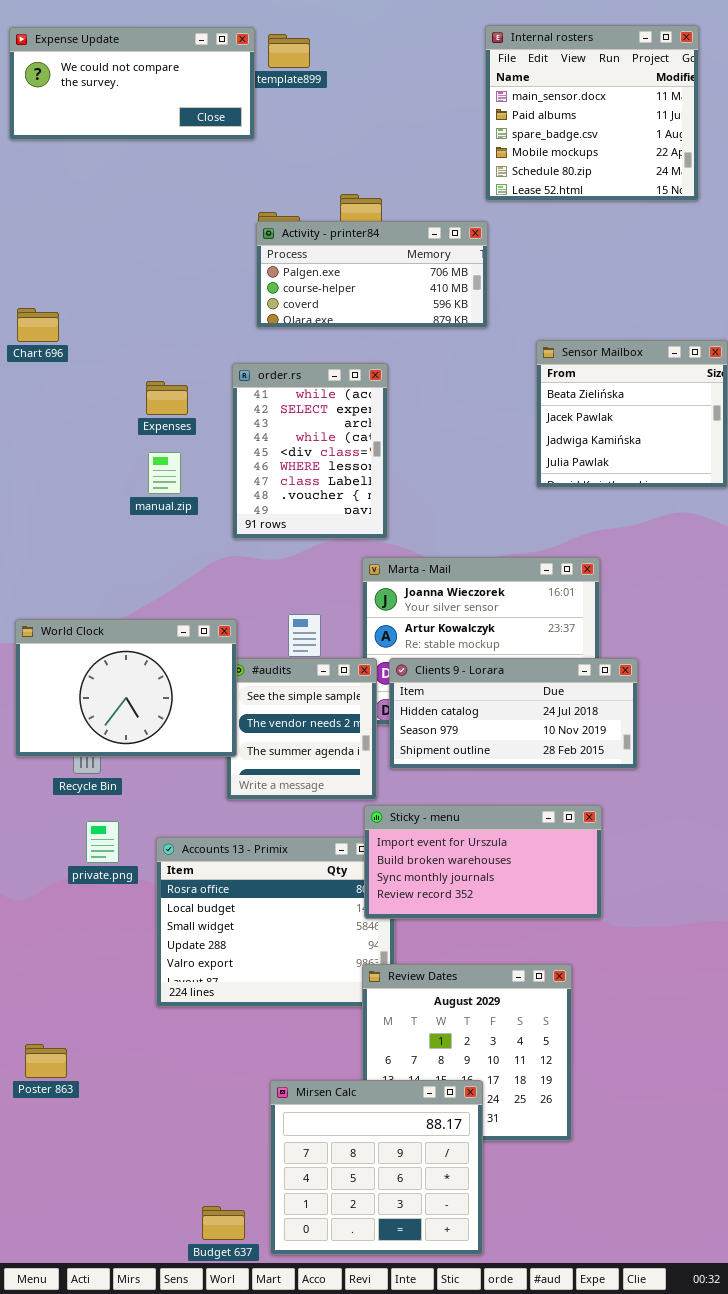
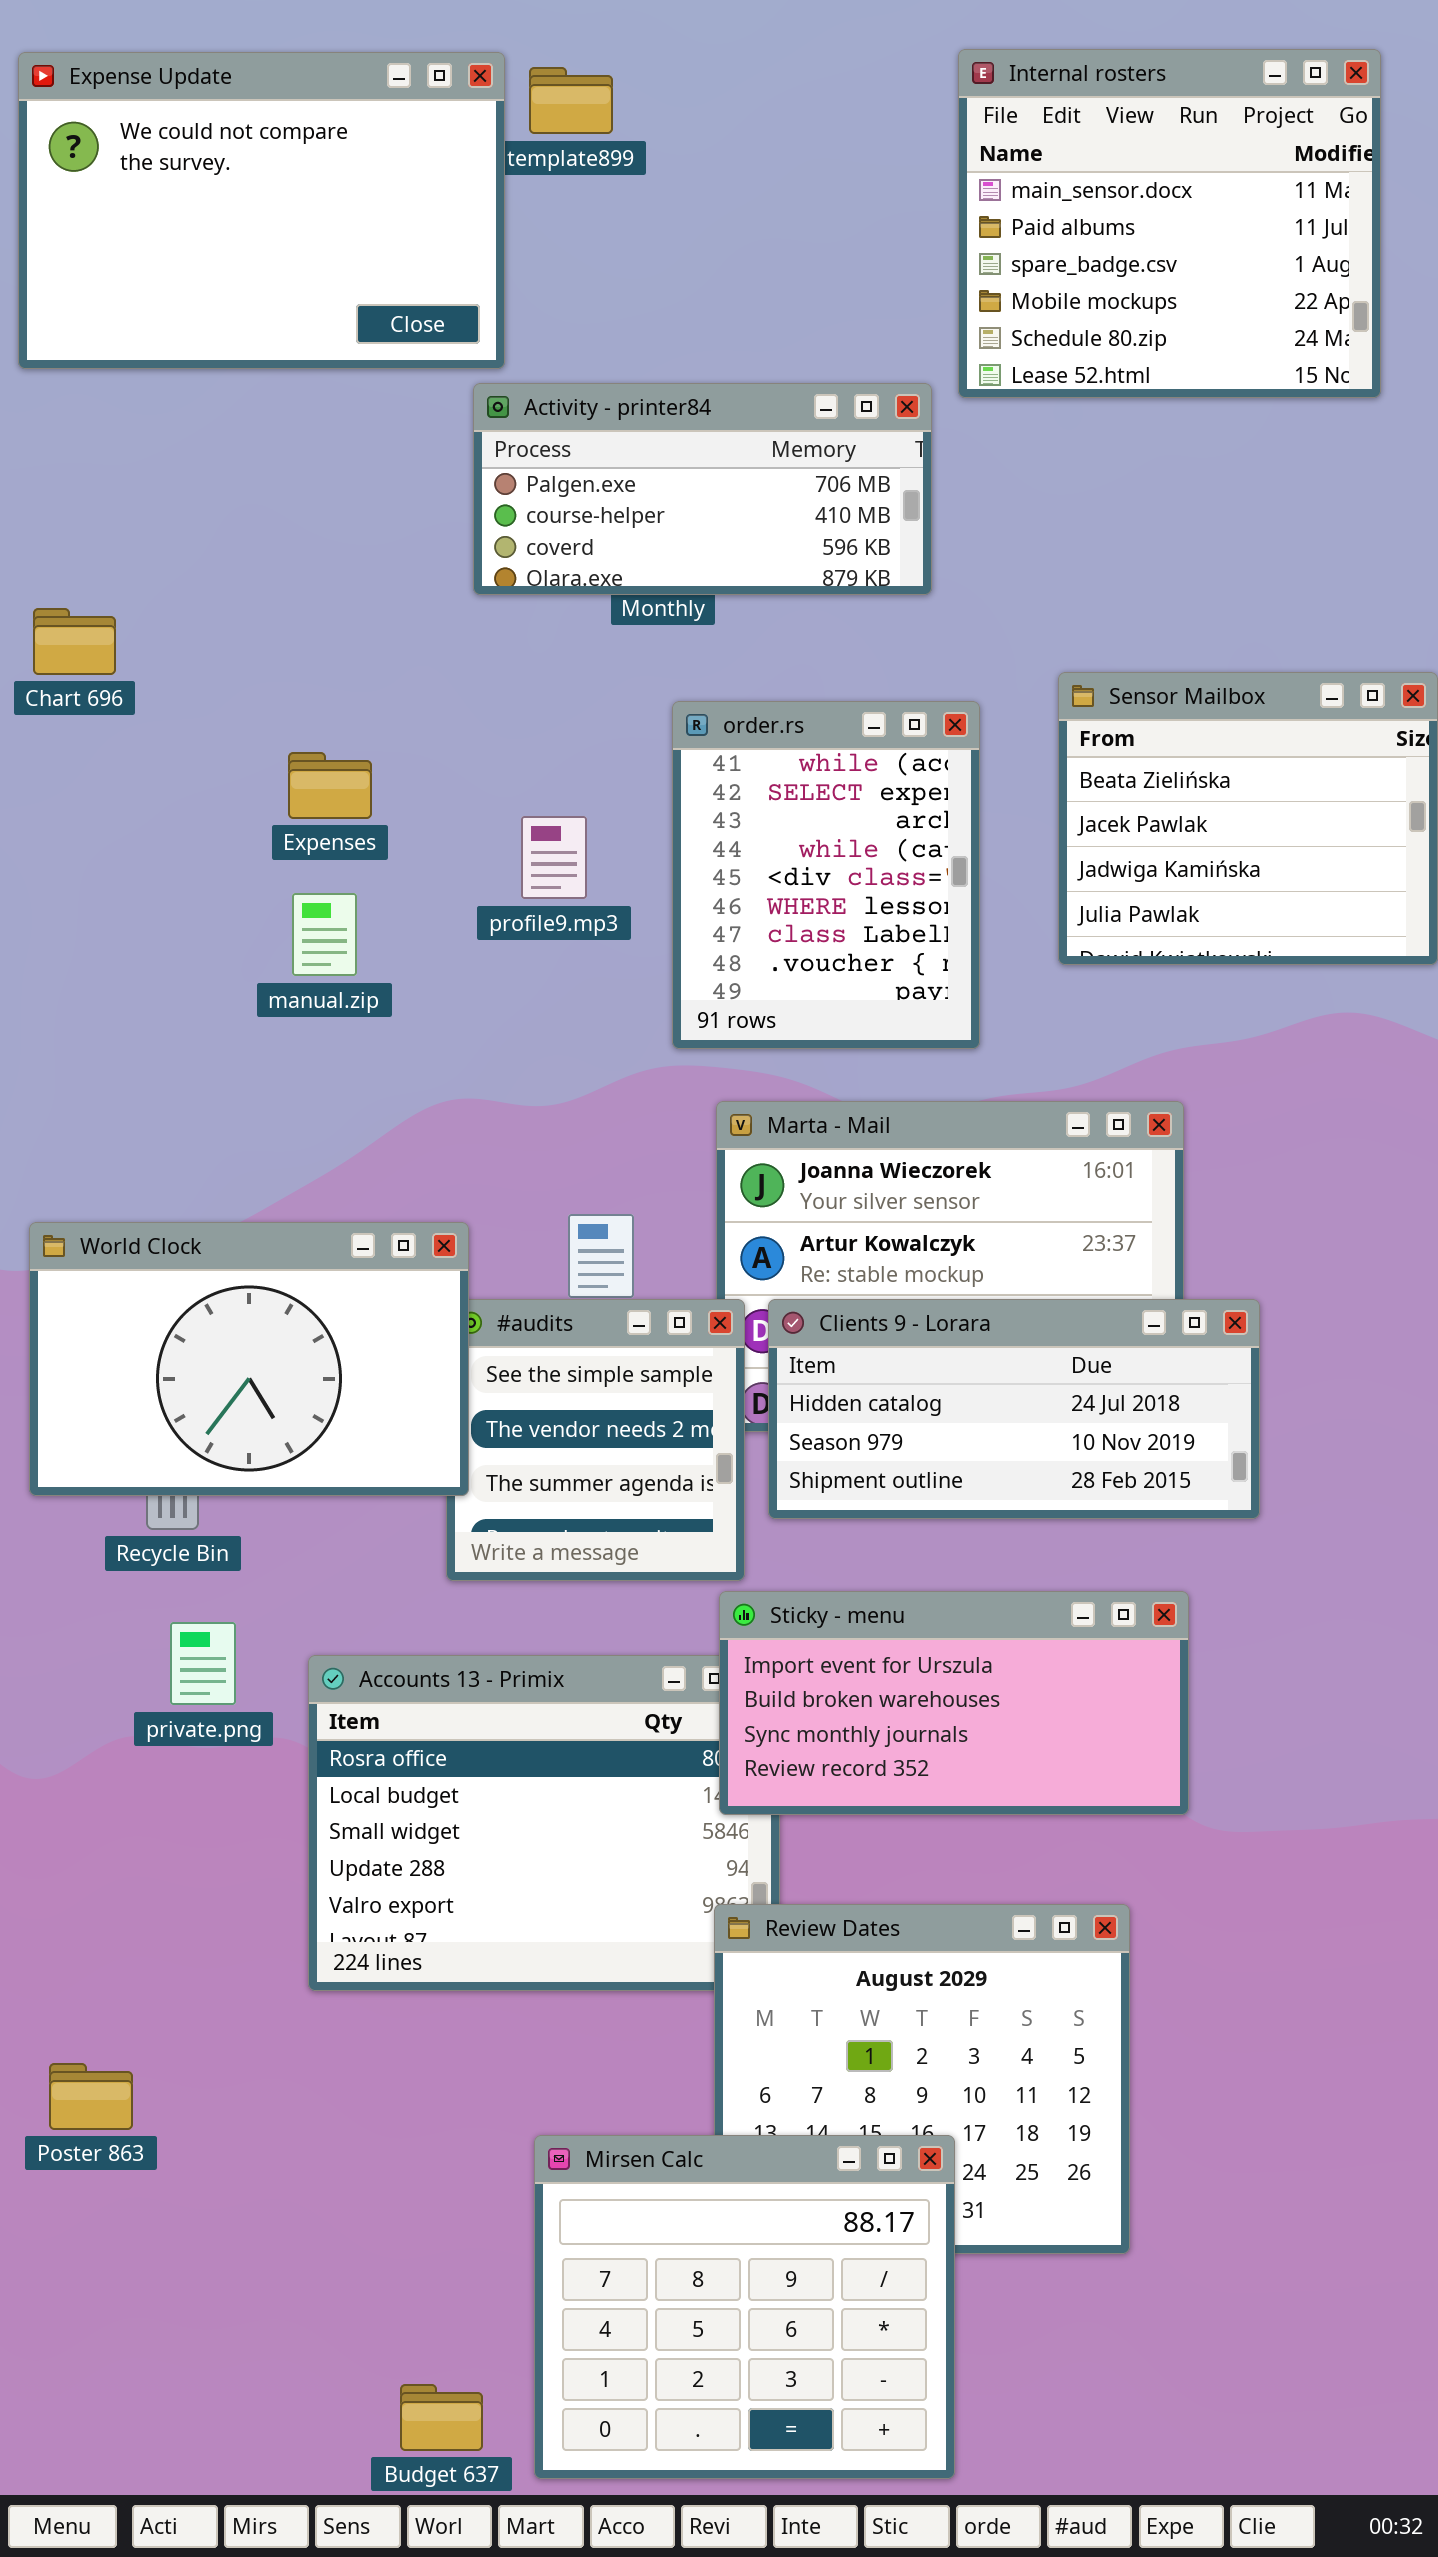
Expense Update: [9,27,255,140] -> [18,52,505,369], resized
Activity - printer84: [256,221,488,328] -> [473,383,932,595], moved
order.rs: [232,363,388,539] -> [672,701,980,1049], moved

